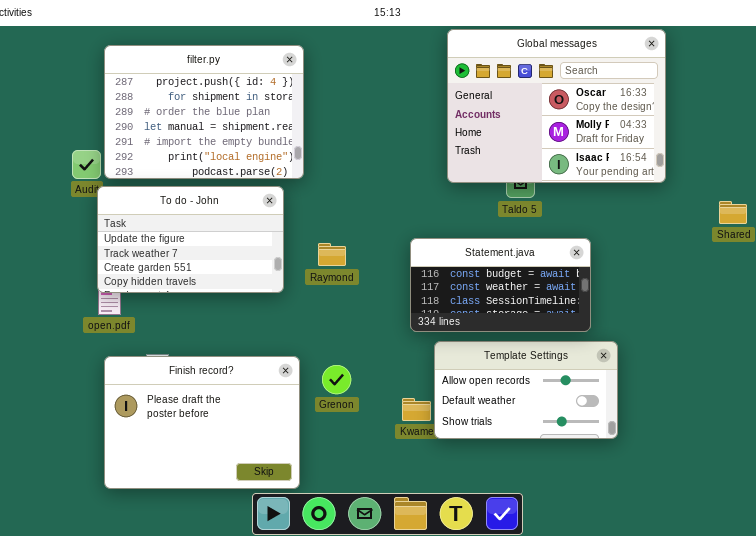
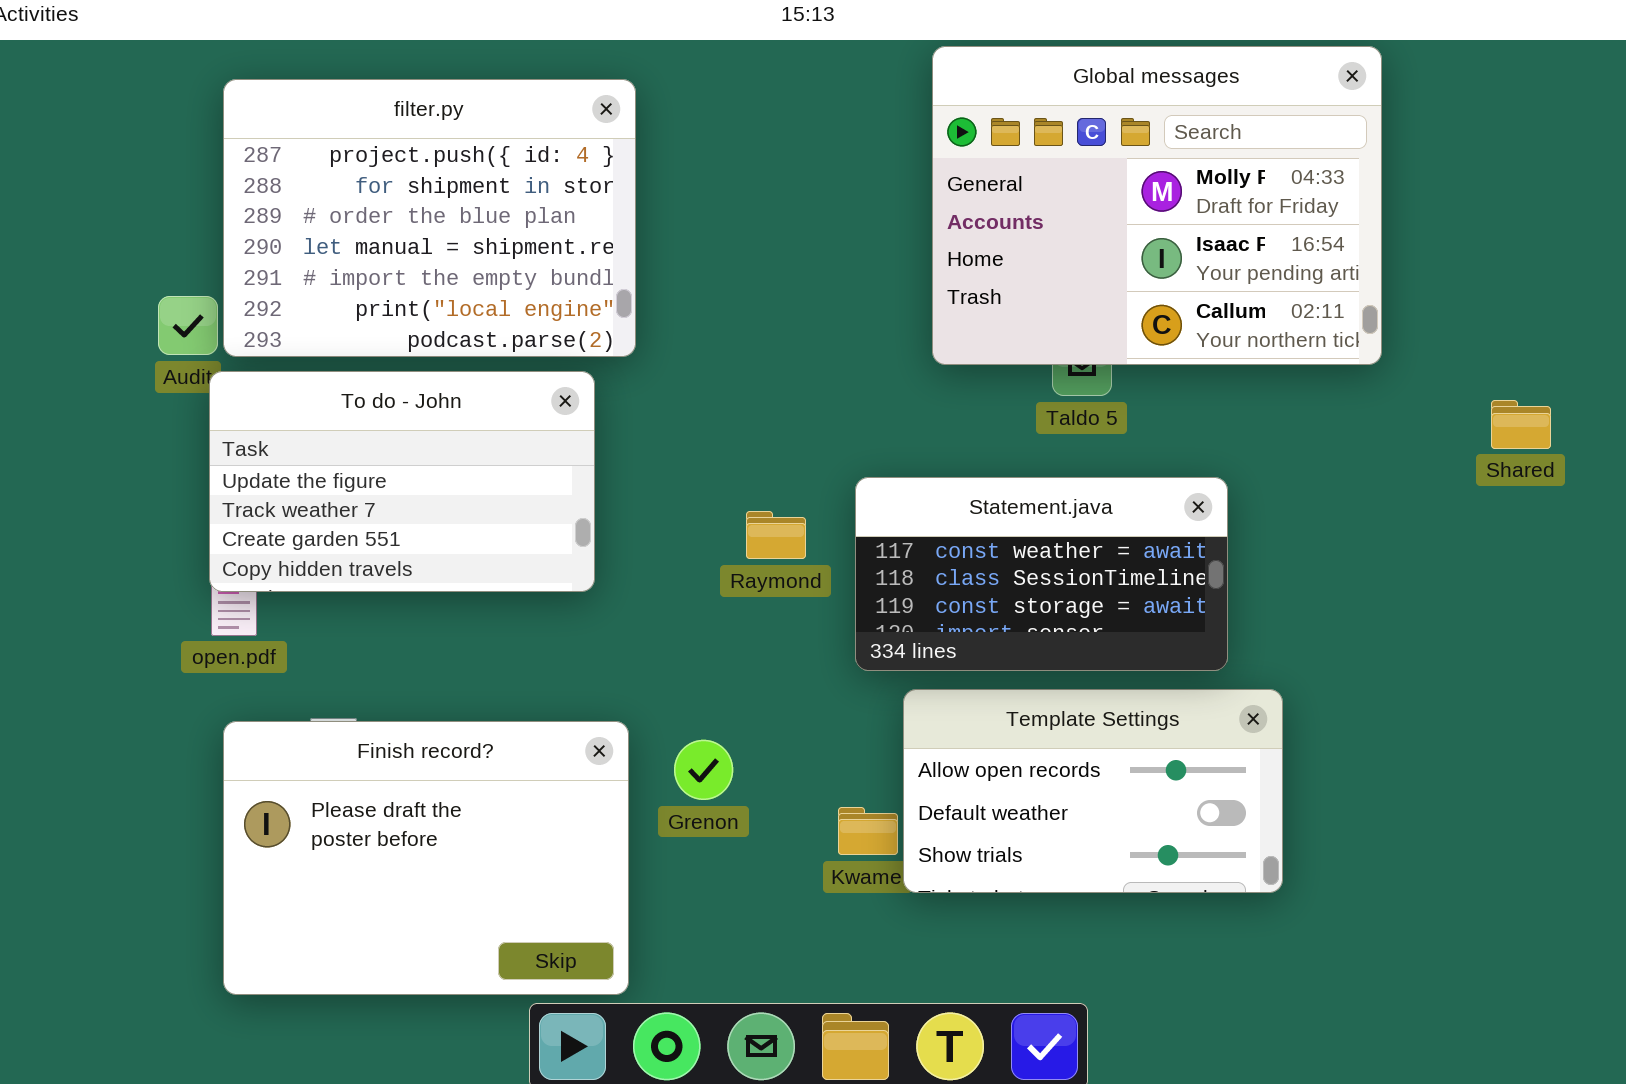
Global messages: [447,29,666,183] -> [932,46,1382,365], scrolled down 1 row
Statement.java: [410,238,591,332] -> [855,477,1228,671], scrolled down 1 row
Raymond: [318,243,346,266] -> [746,511,806,559], moved

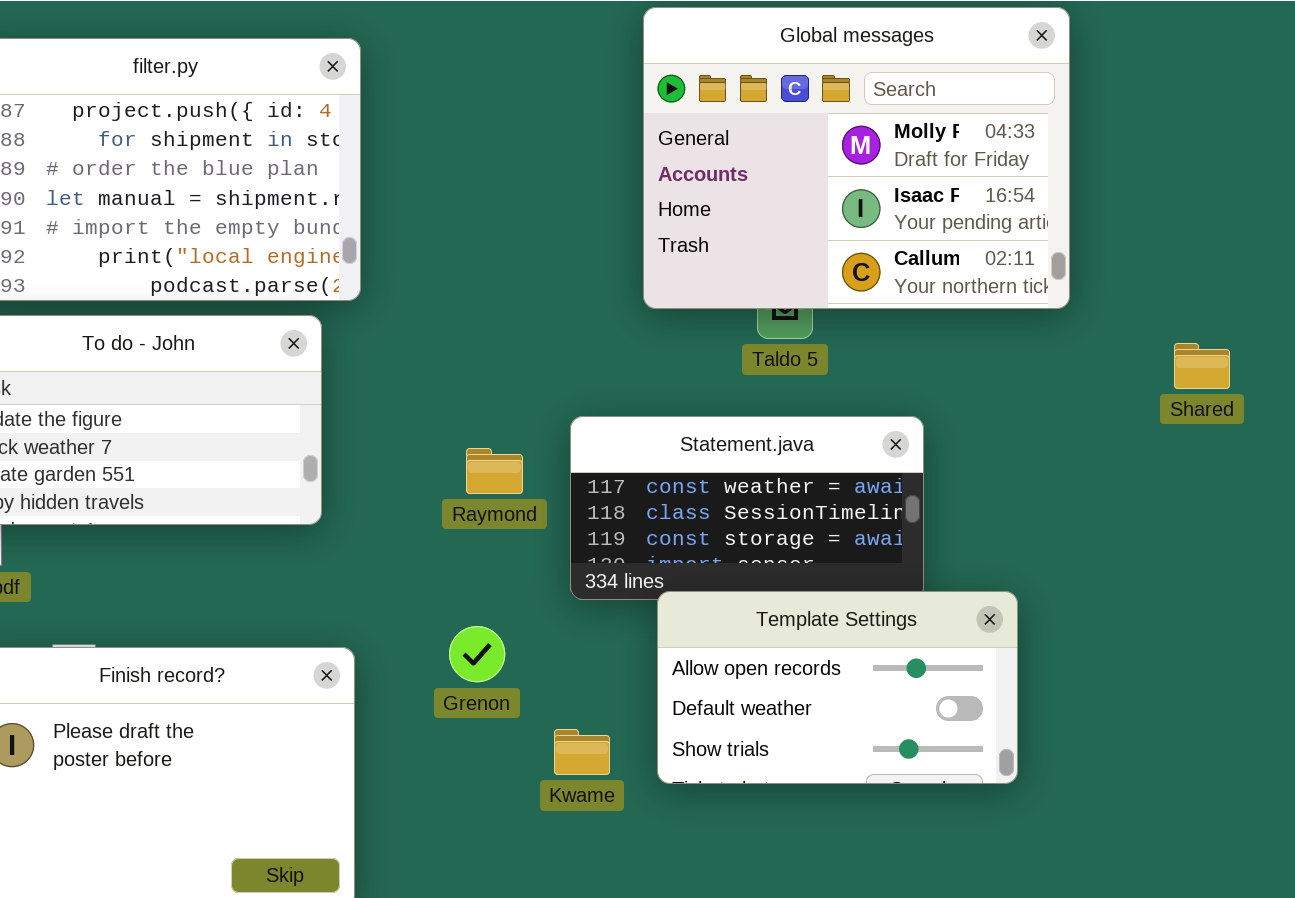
Template Settings: [903,689,1283,893] -> [657,591,1018,784], moved
Grenon: [674,740,733,800] -> [449,626,505,682], moved

